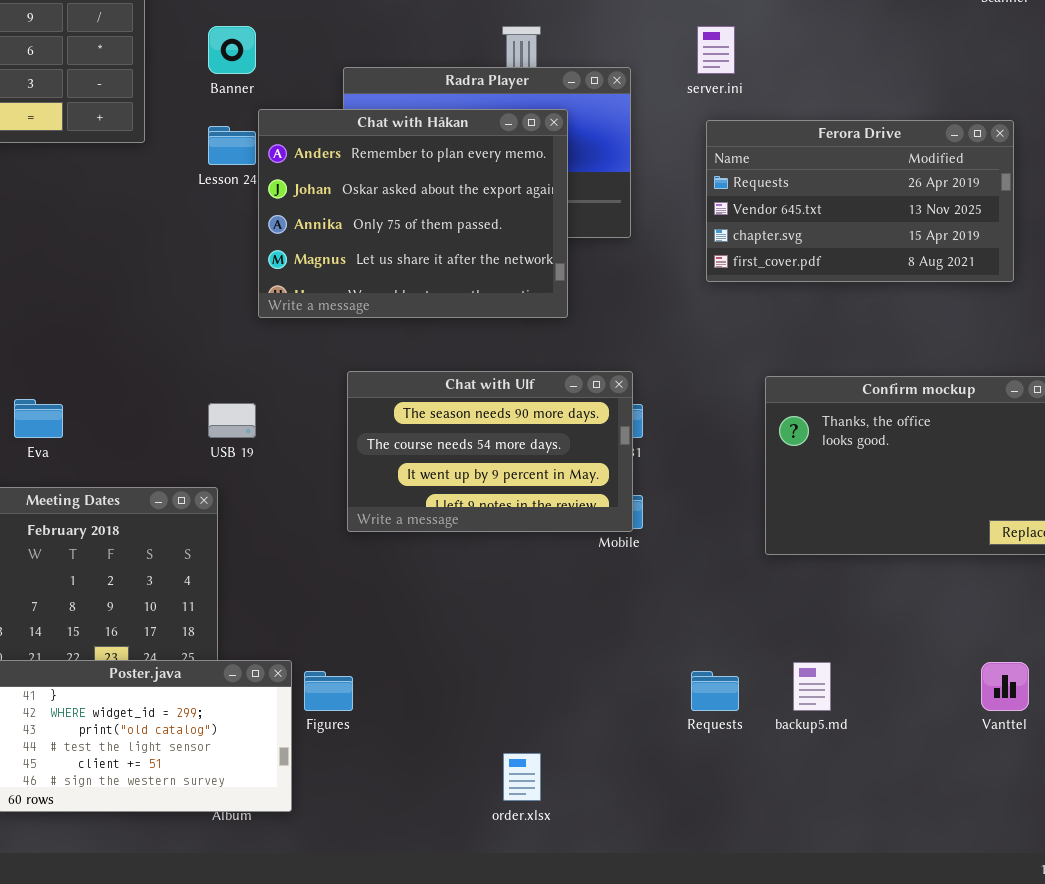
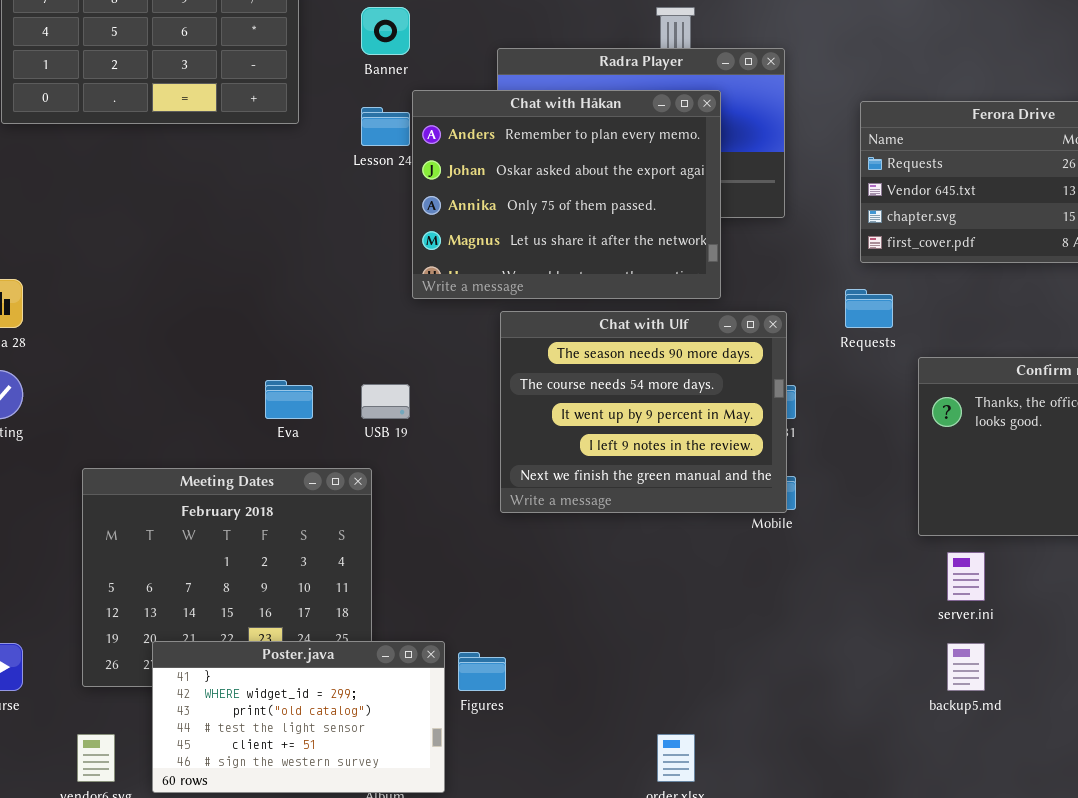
server.ini: [697,26,735,74] -> [947,552,985,601], moved
Chat with Ulf: [347,371,633,532] -> [500,311,787,513], resized
Eva: [14,399,63,438] -> [265,380,313,419], moved
Requests: [691,671,739,711] -> [845,289,893,328], moved

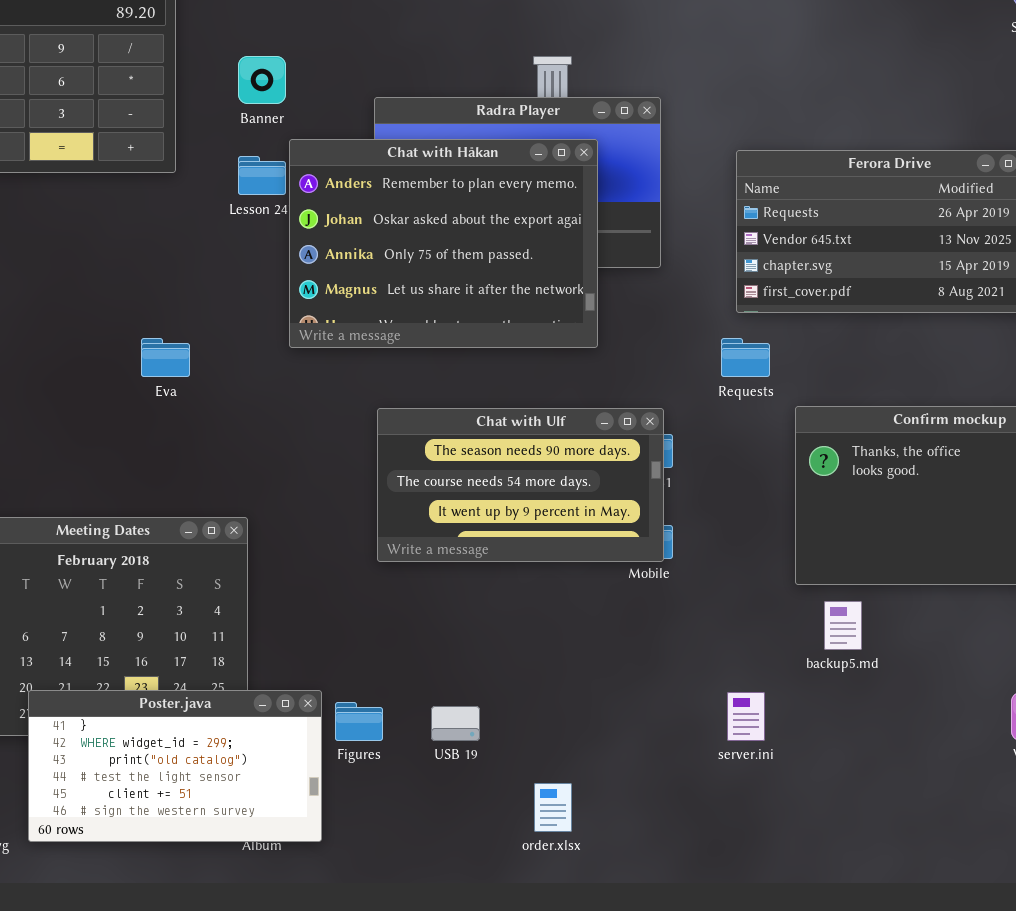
Chat with Ulf: [500,311,787,513] -> [377,408,664,562], resized
Eva: [265,380,313,419] -> [141,338,190,377], moved
USB 19: [361,384,410,419] -> [431,706,480,741], moved
server.ini: [947,552,985,601] -> [727,692,765,741], moved
backup5.md: [947,643,985,691] -> [824,601,862,650], moved

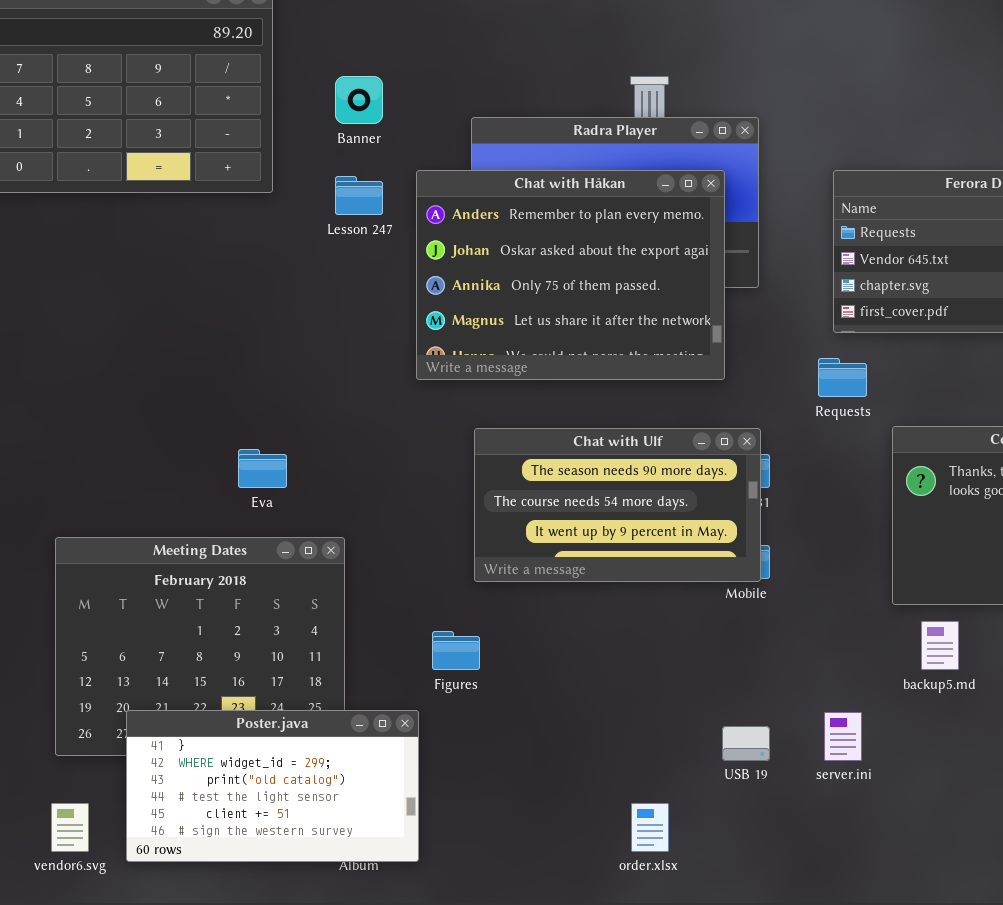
Chat with Håkan: [289,139,598,348] -> [416,170,725,380], moved
Eva: [141,338,190,377] -> [238,449,287,488], moved
Figures: [335,702,383,741] -> [432,631,480,670], moved
USB 19: [431,706,480,741] -> [722,726,770,761], moved

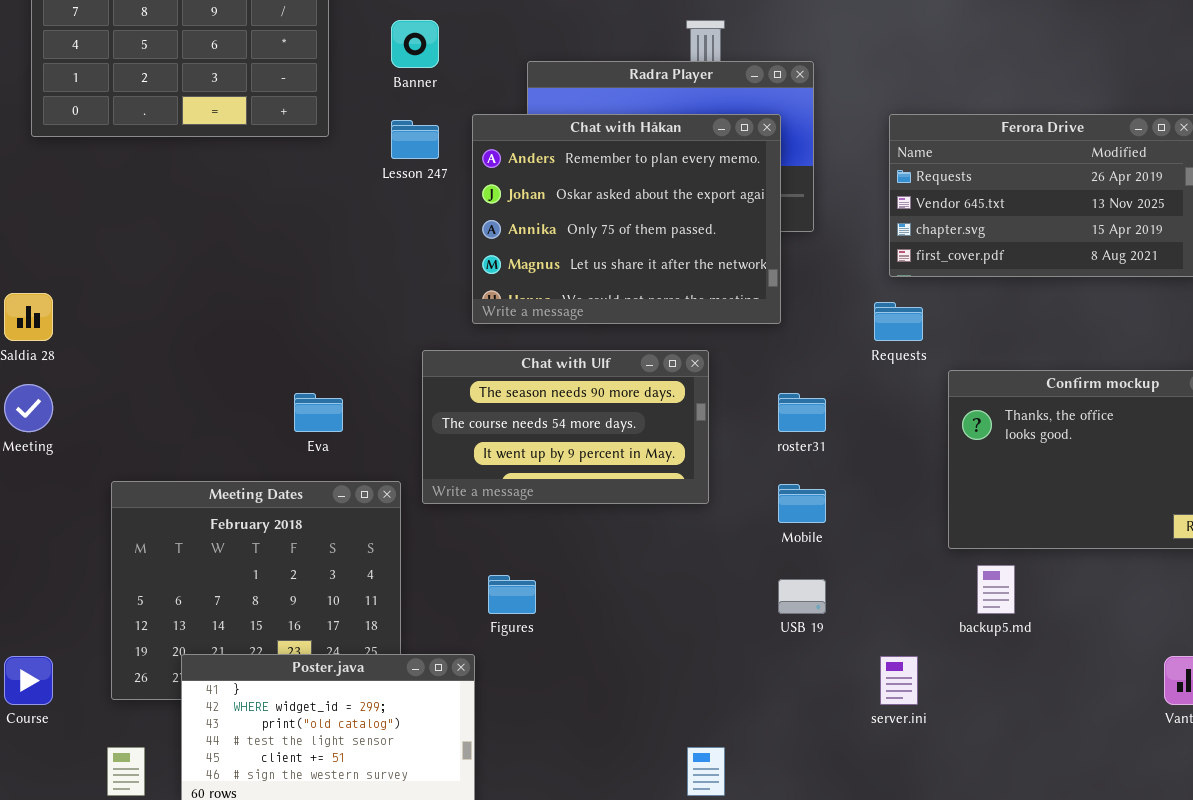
Chat with Ulf: [474,428,761,582] -> [422,350,709,504], moved
USB 19: [722,726,770,761] -> [778,579,826,614], moved

